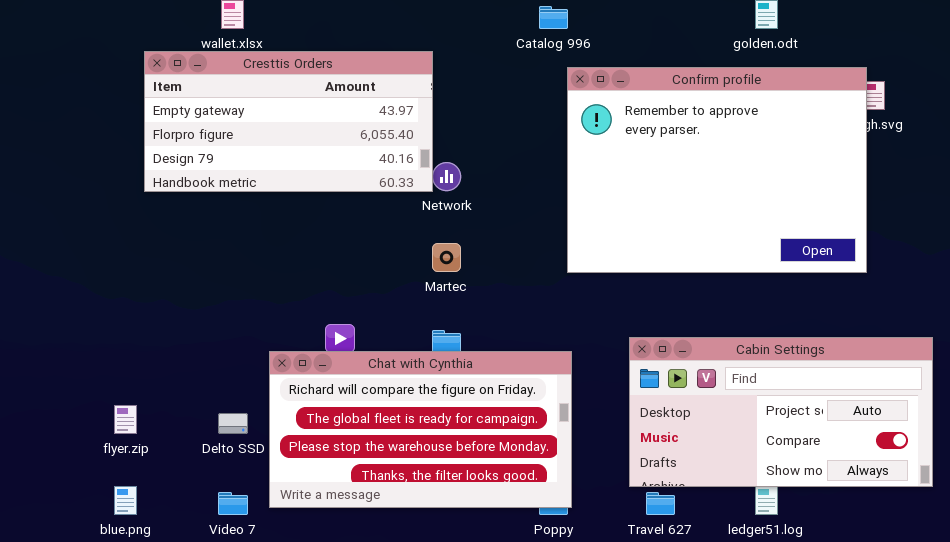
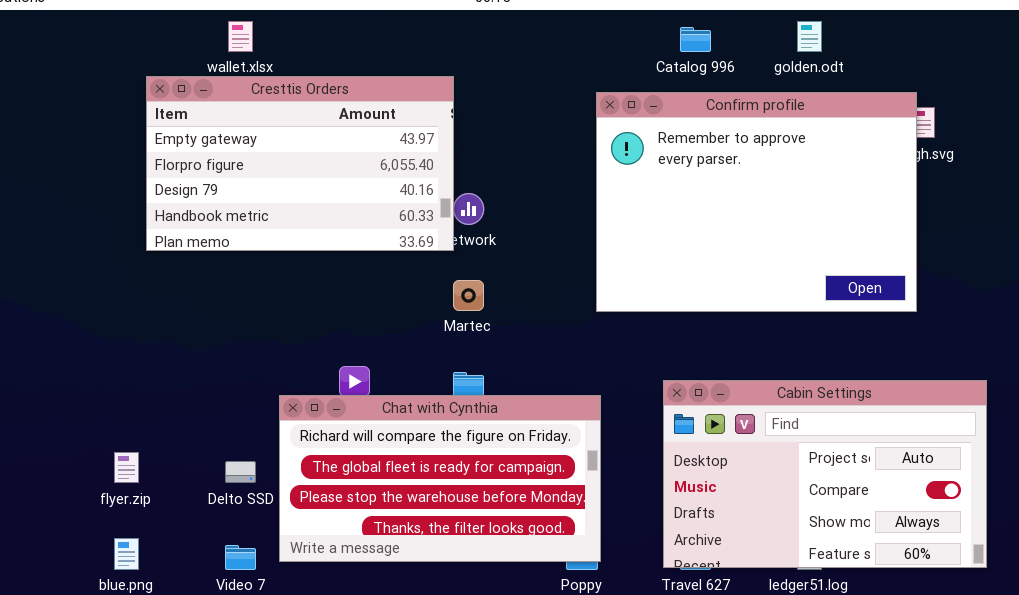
Catalog 996: [539,6,568,29] -> [680,27,711,52], moved
Cresttis Orders: [144,51,433,192] -> [146,76,454,251], resized
Cabin Settings: [629,337,933,487] -> [663,380,987,568], resized

